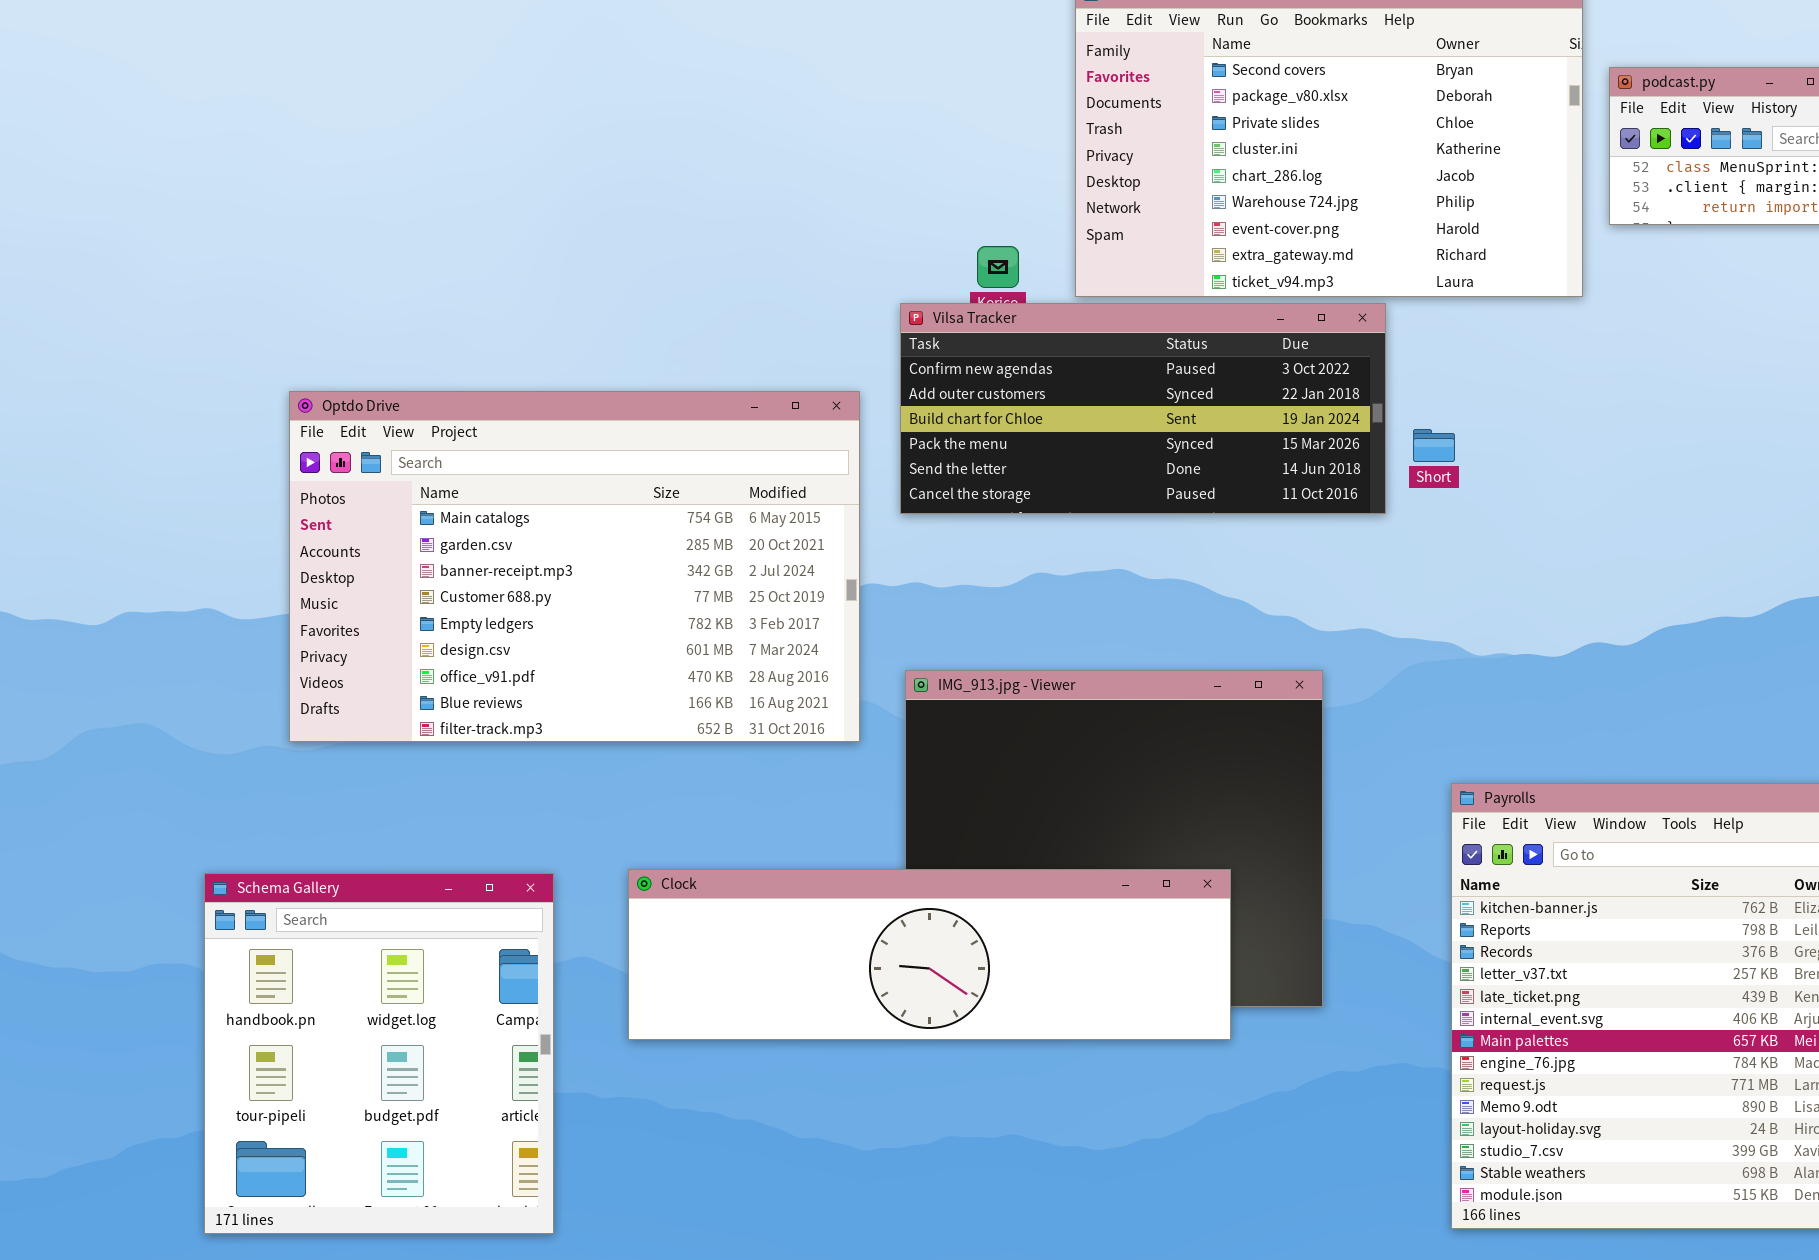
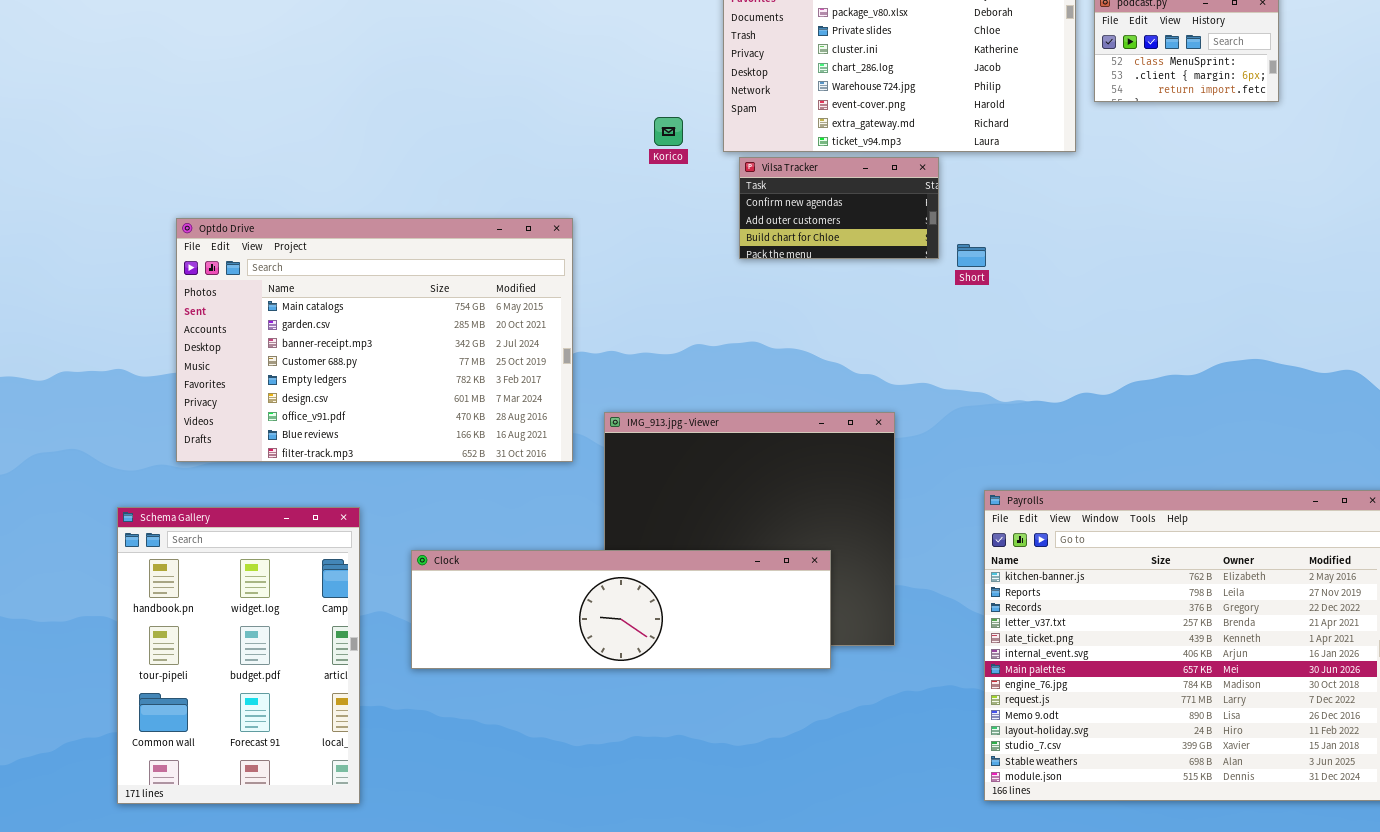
Vilsa Tracker: [900,303,1386,514] -> [739,157,939,259], resized
Schema Gallery: [204,873,554,1234] -> [117,507,360,804], resized

